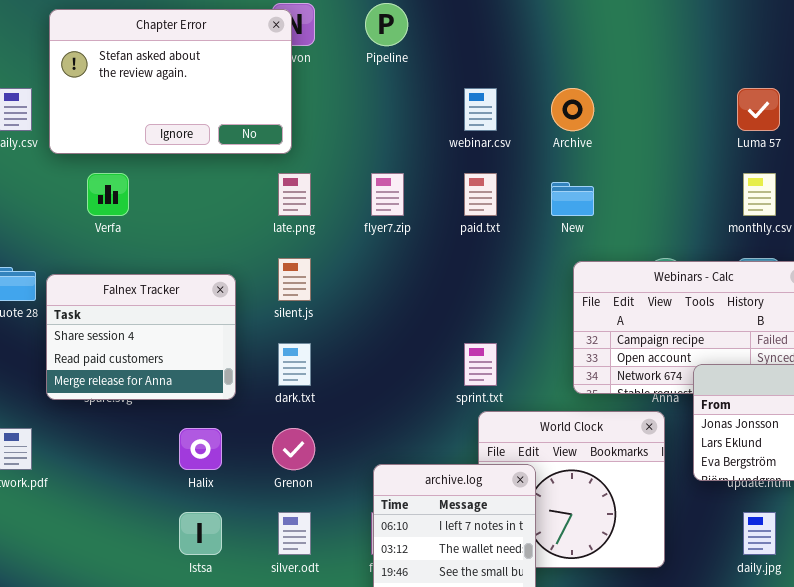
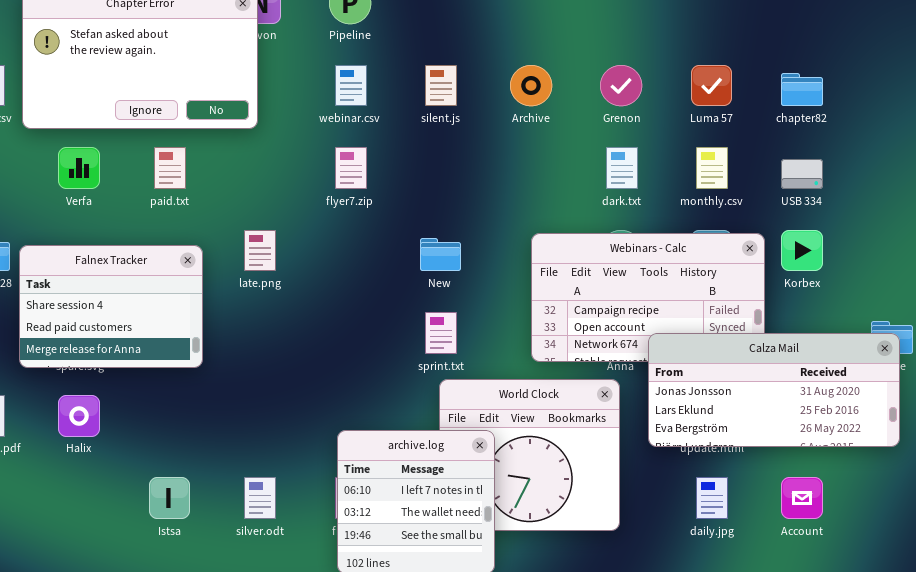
webinar.csv: [464,88,497,131] -> [335,65,367,106], moved
late.png: [278,173,311,216] -> [244,230,276,271], moved
paid.txt: [464,173,497,216] -> [154,147,186,189], moved
New: [551,182,594,216] -> [420,238,461,271], moved
silent.js: [278,258,311,301] -> [425,65,457,106], moved
dark.txt: [278,343,311,386] -> [606,147,638,189], moved
Halix: [179,428,222,470] -> [58,395,100,437], moved
Grenon: [272,428,315,470] -> [600,65,642,106], moved

